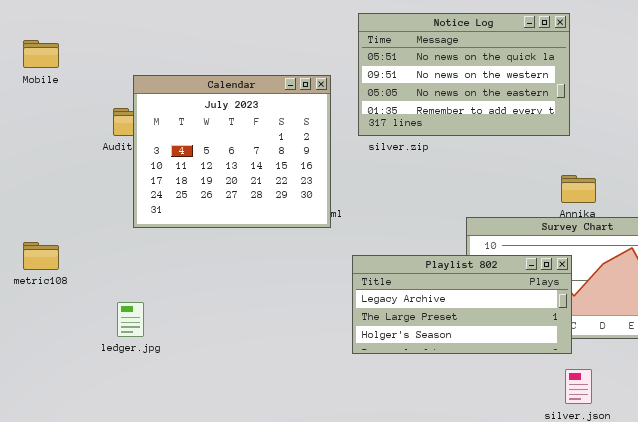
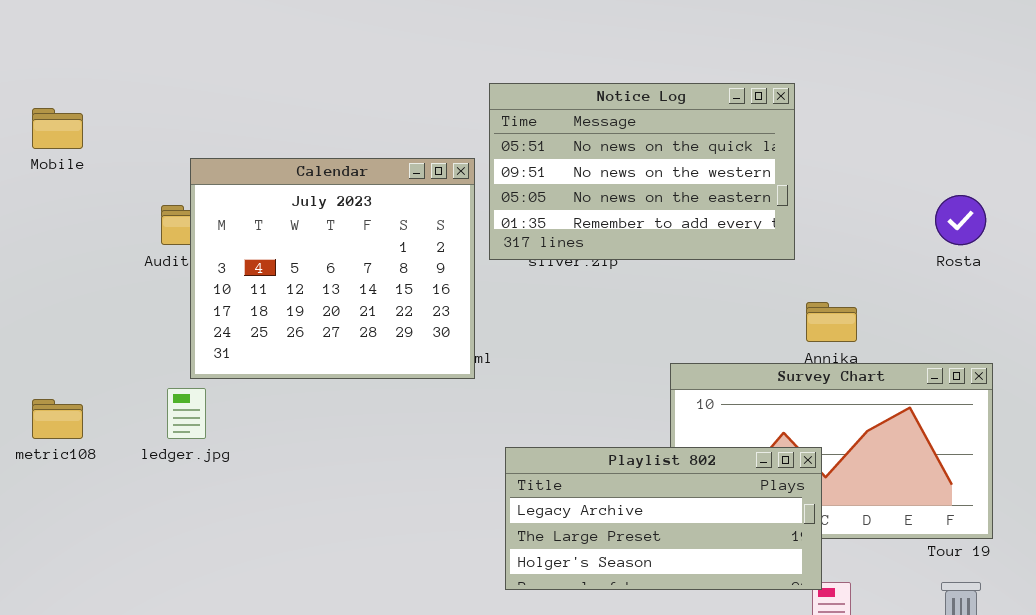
Notice Log: [358,13,570,136] -> [489,83,795,260], moved
Playlist 802: [352,255,572,354] -> [505,447,822,590], moved
ledger.jpg: [117,302,144,337] -> [167,388,206,439], moved

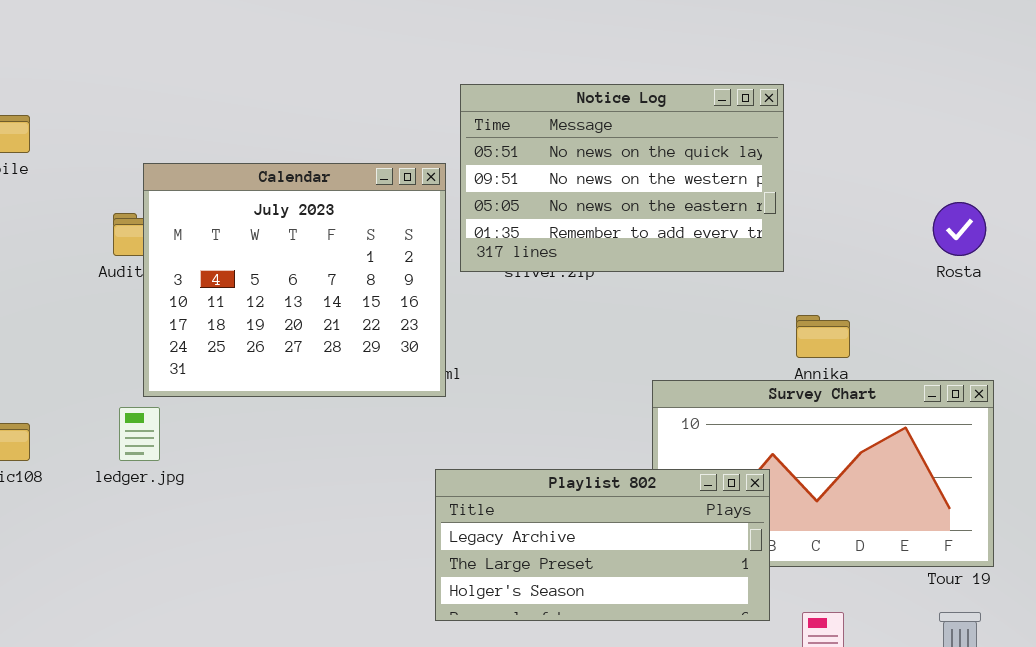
Playlist 802: [505,447,822,590] -> [435,469,770,621], moved

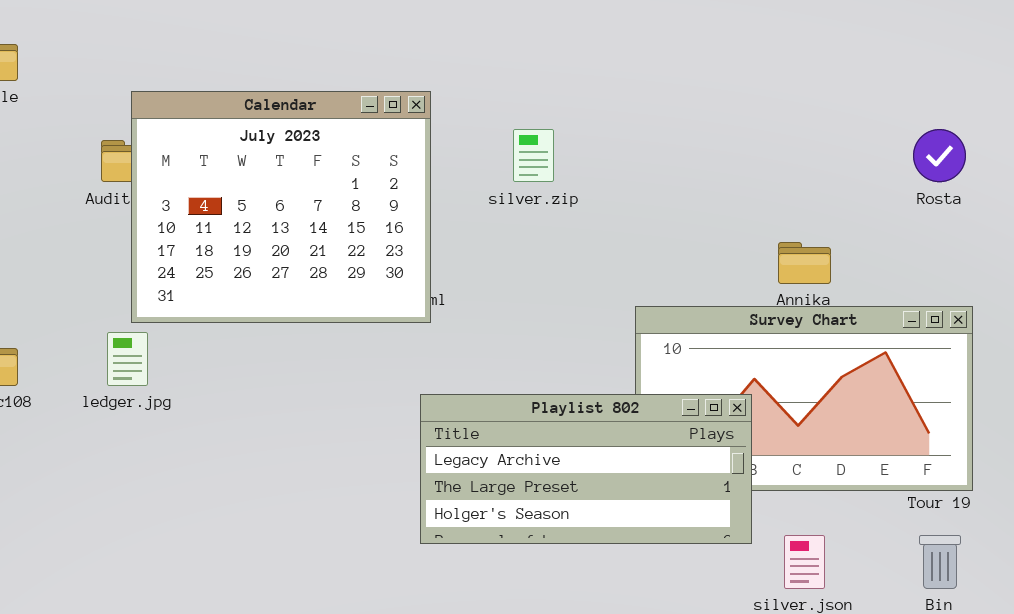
Notice Log: [460,84,784,272] -> none, closed

